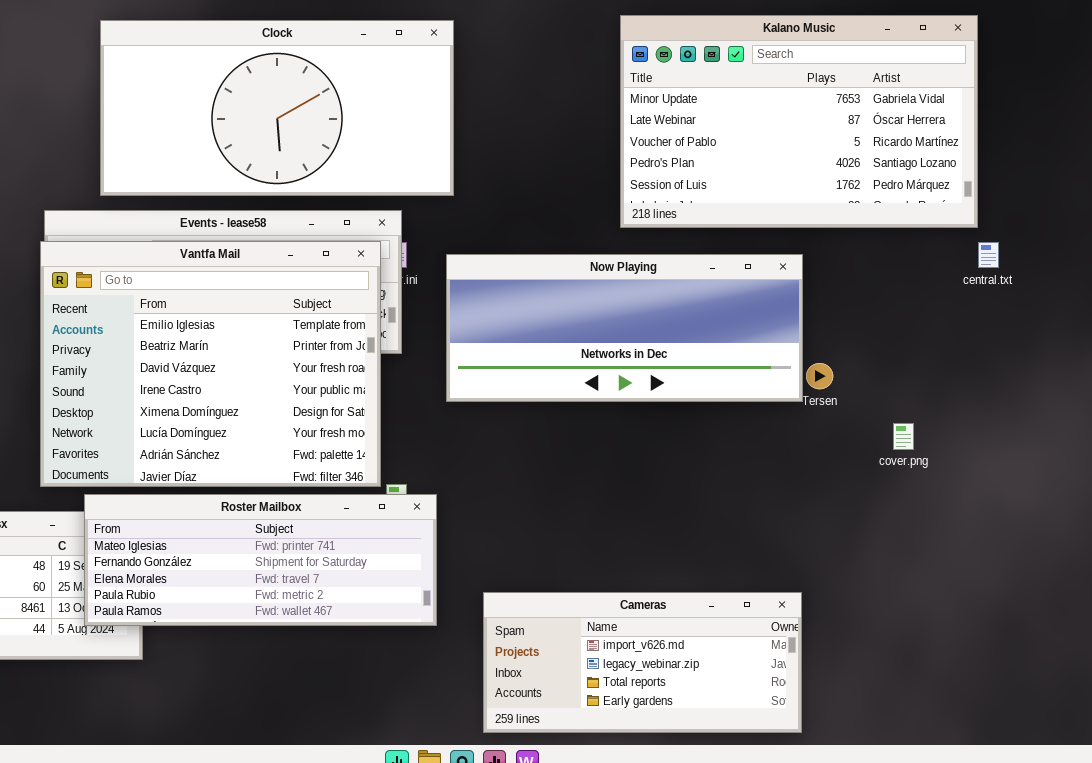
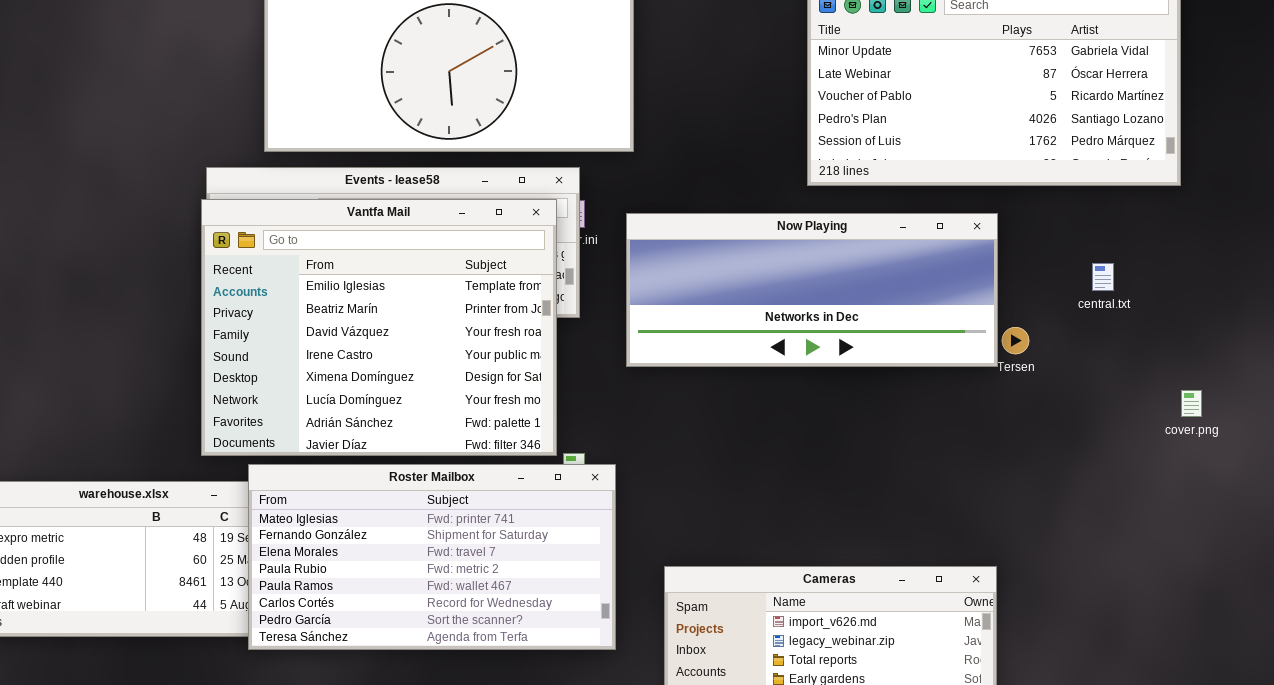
central.txt: [978,242,999,268] -> [1092,263,1114,291], moved
cover.png: [893,423,914,450] -> [1181,390,1202,417], moved
Roster Mailbox: [84,494,437,626] -> [248,464,616,650], resized

